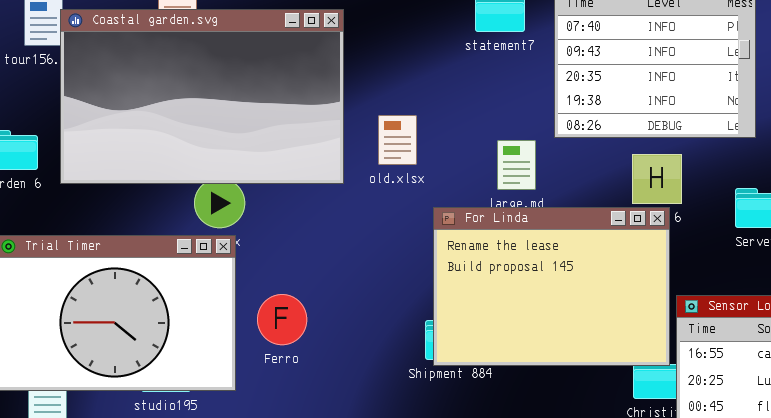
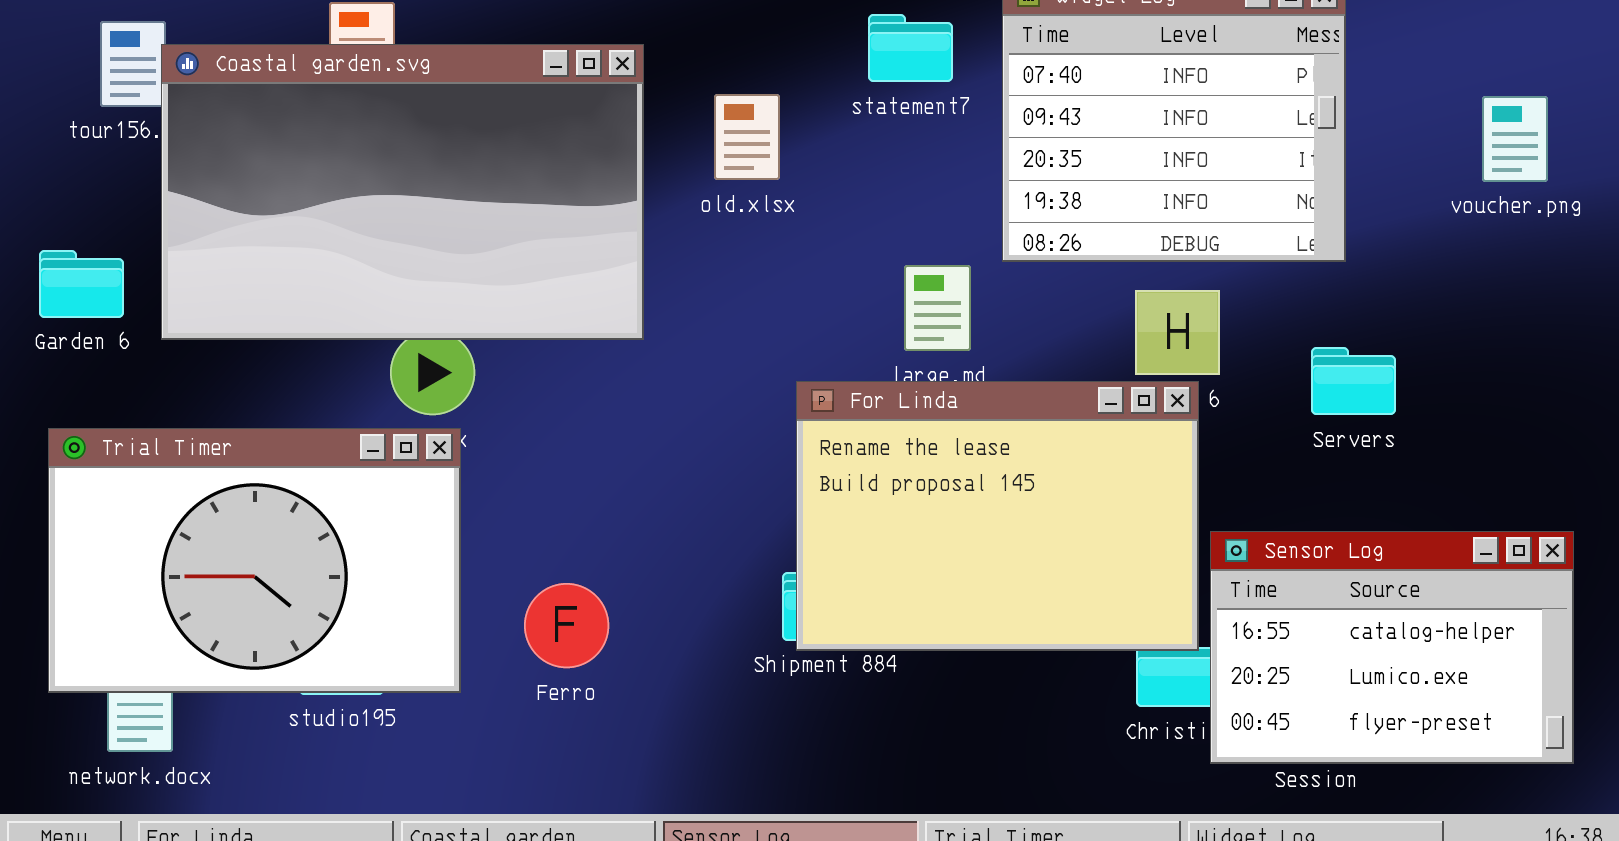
old.xlsx: [378,115,417,165] -> [714,94,780,180], moved
Ferro: [257,294,307,345] -> [524,583,609,668], moved

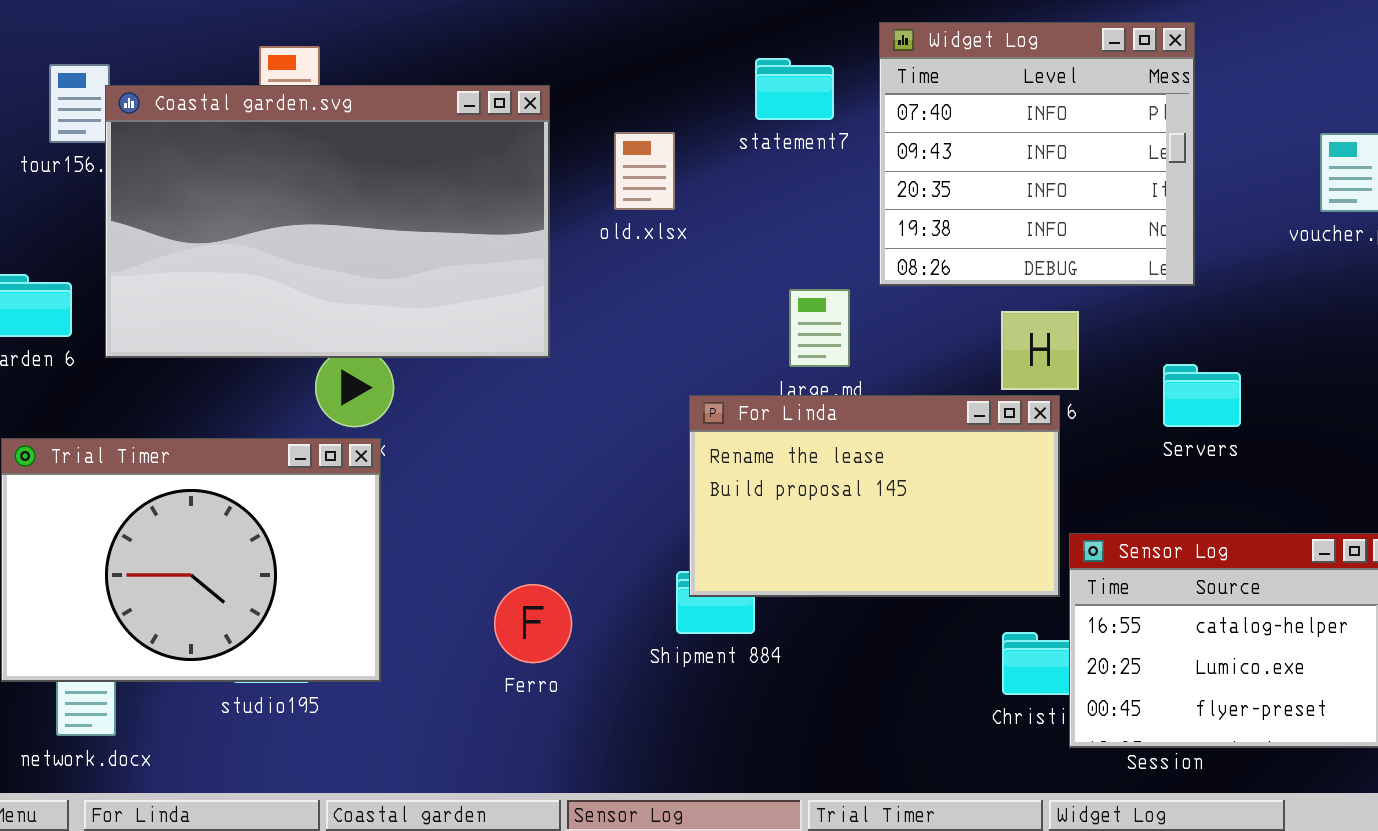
For Linda: [796,381,1199,651] -> [689,395,1060,597], resized
Ferro: [524,583,609,668] -> [494,584,572,663], moved

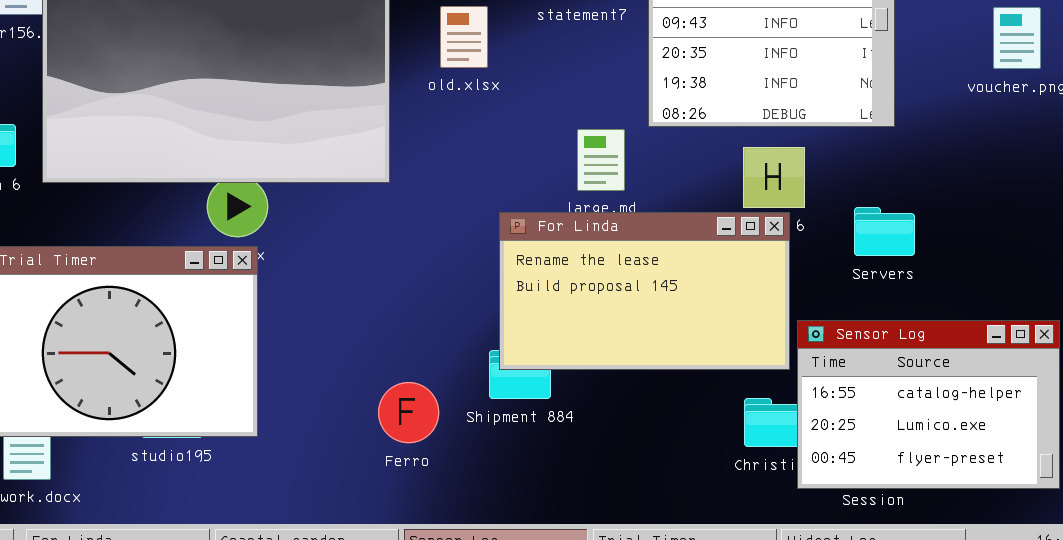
Servers: [1163,364,1241,427] -> [854,207,915,256], moved
Ferro: [494,584,572,663] -> [378,382,439,443], moved

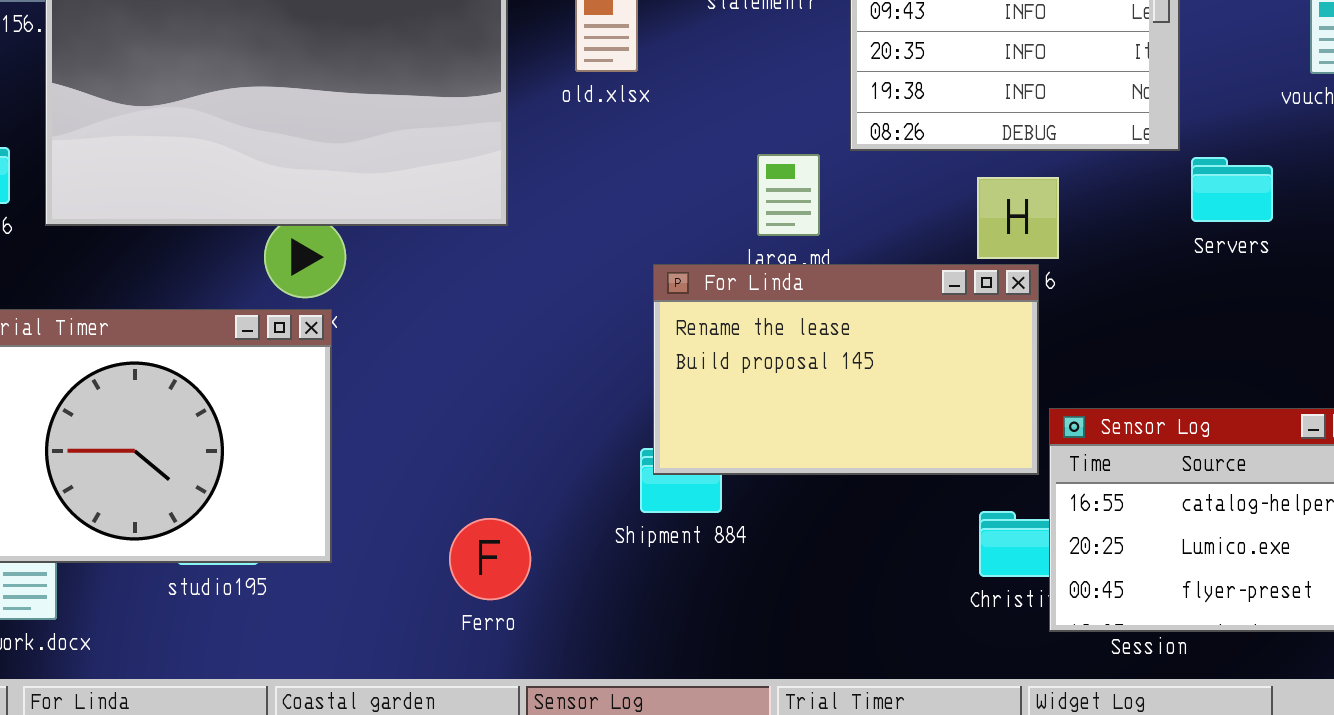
Servers: [854,207,915,256] -> [1191,157,1273,222], moved
Ferro: [378,382,439,443] -> [449,518,531,600], moved

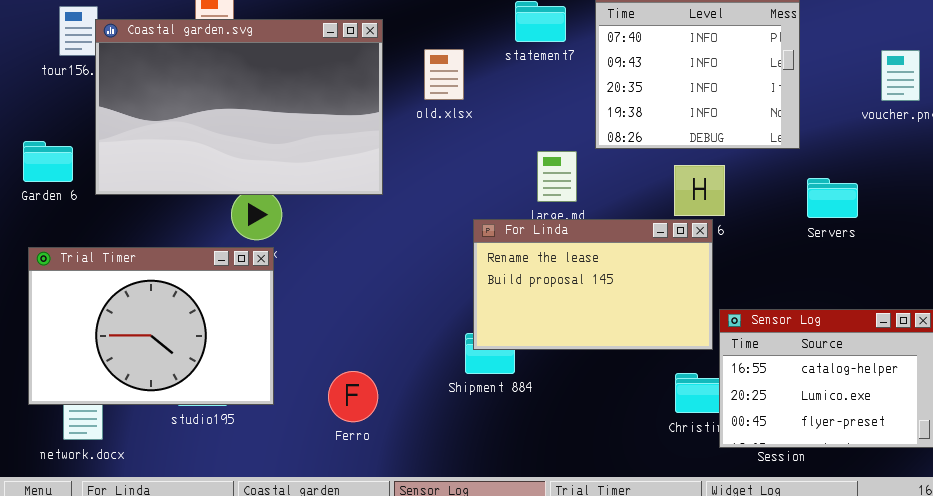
Servers: [1191,157,1273,222] -> [807,178,858,218], moved
Ferro: [449,518,531,600] -> [328,371,378,422], moved

